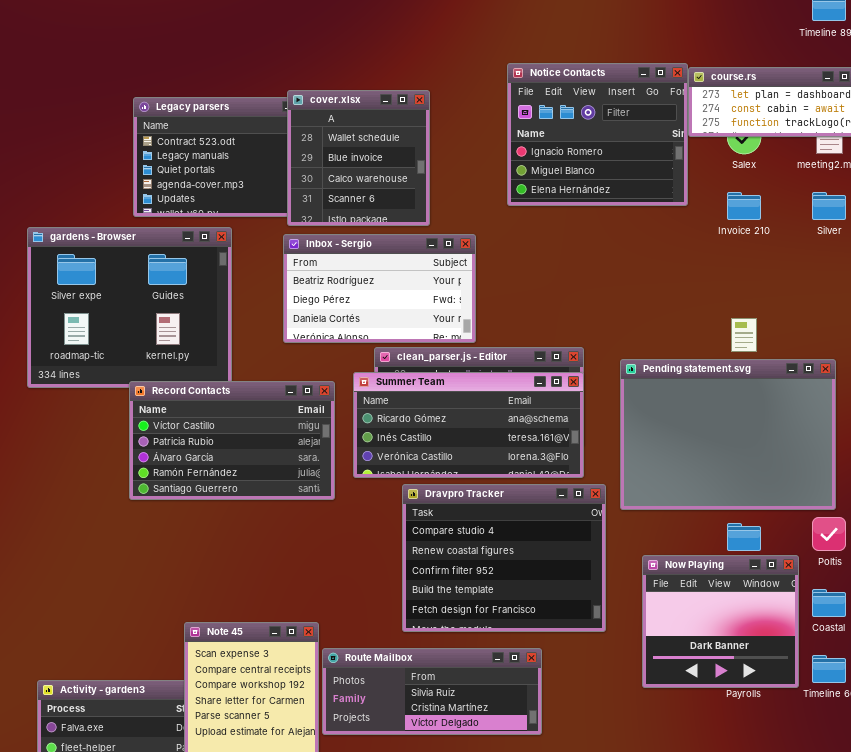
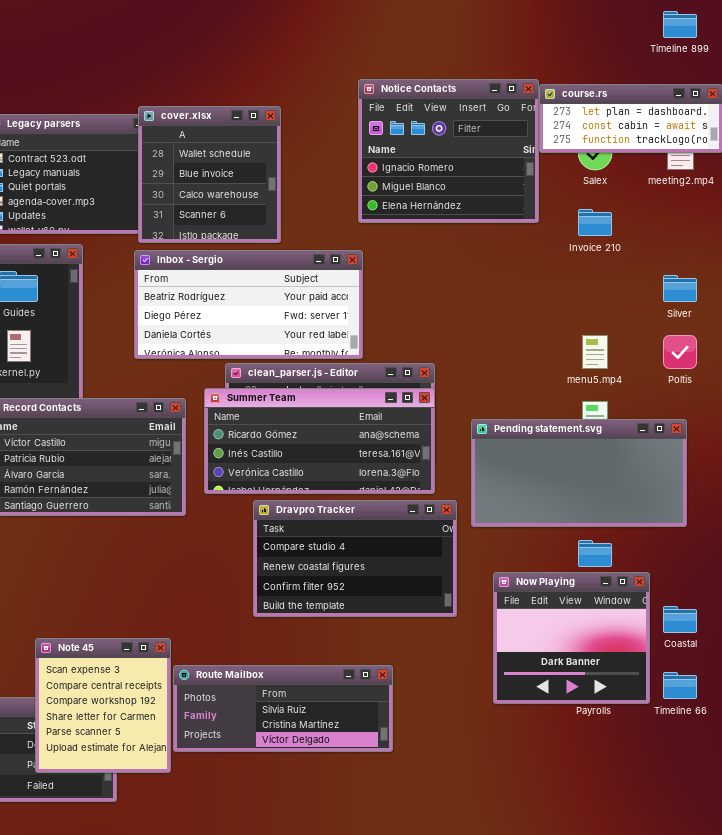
Silver: [812,192,846,220] -> [663,275,697,302], moved
Inbox - Sergio: [283,234,476,343] -> [134,250,363,359], resized
Pending statement.svg: [620,359,836,510] -> [471,419,687,527], resized
Dravpro Tracker: [402,484,606,632] -> [253,500,457,617], resized
Poltis: [812,517,846,551] -> [663,335,697,369], moved

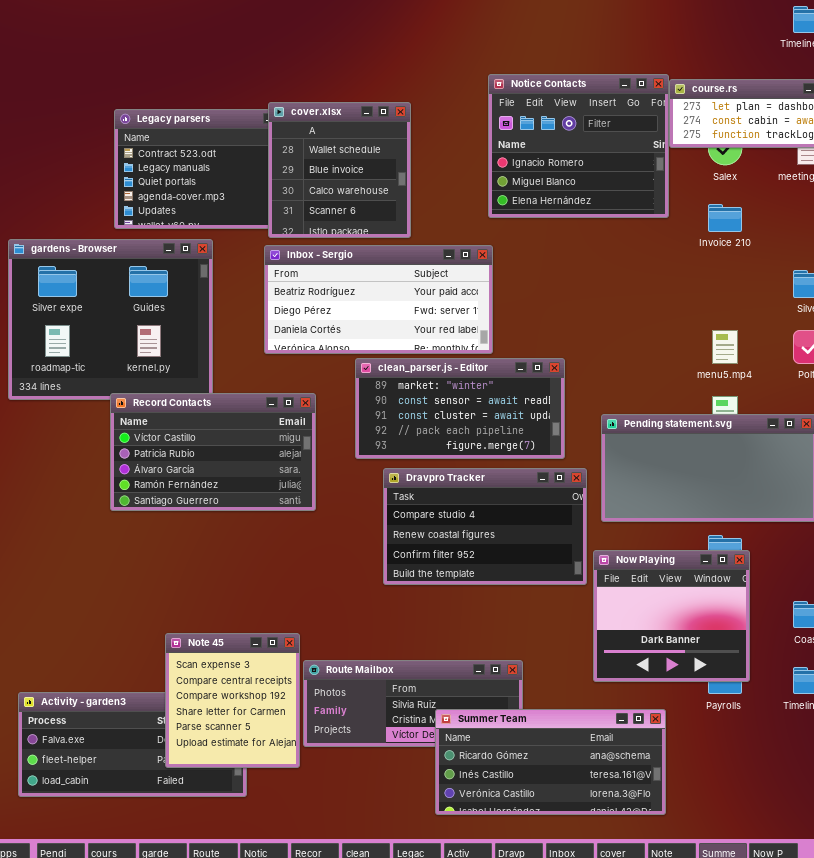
Summer Team: [204,388,435,494] -> [435,709,666,815], moved
Dravpro Tracker: [253,500,457,617] -> [383,468,587,585], moved
Now Playing: [493,572,650,704] -> [593,550,750,682], moved

